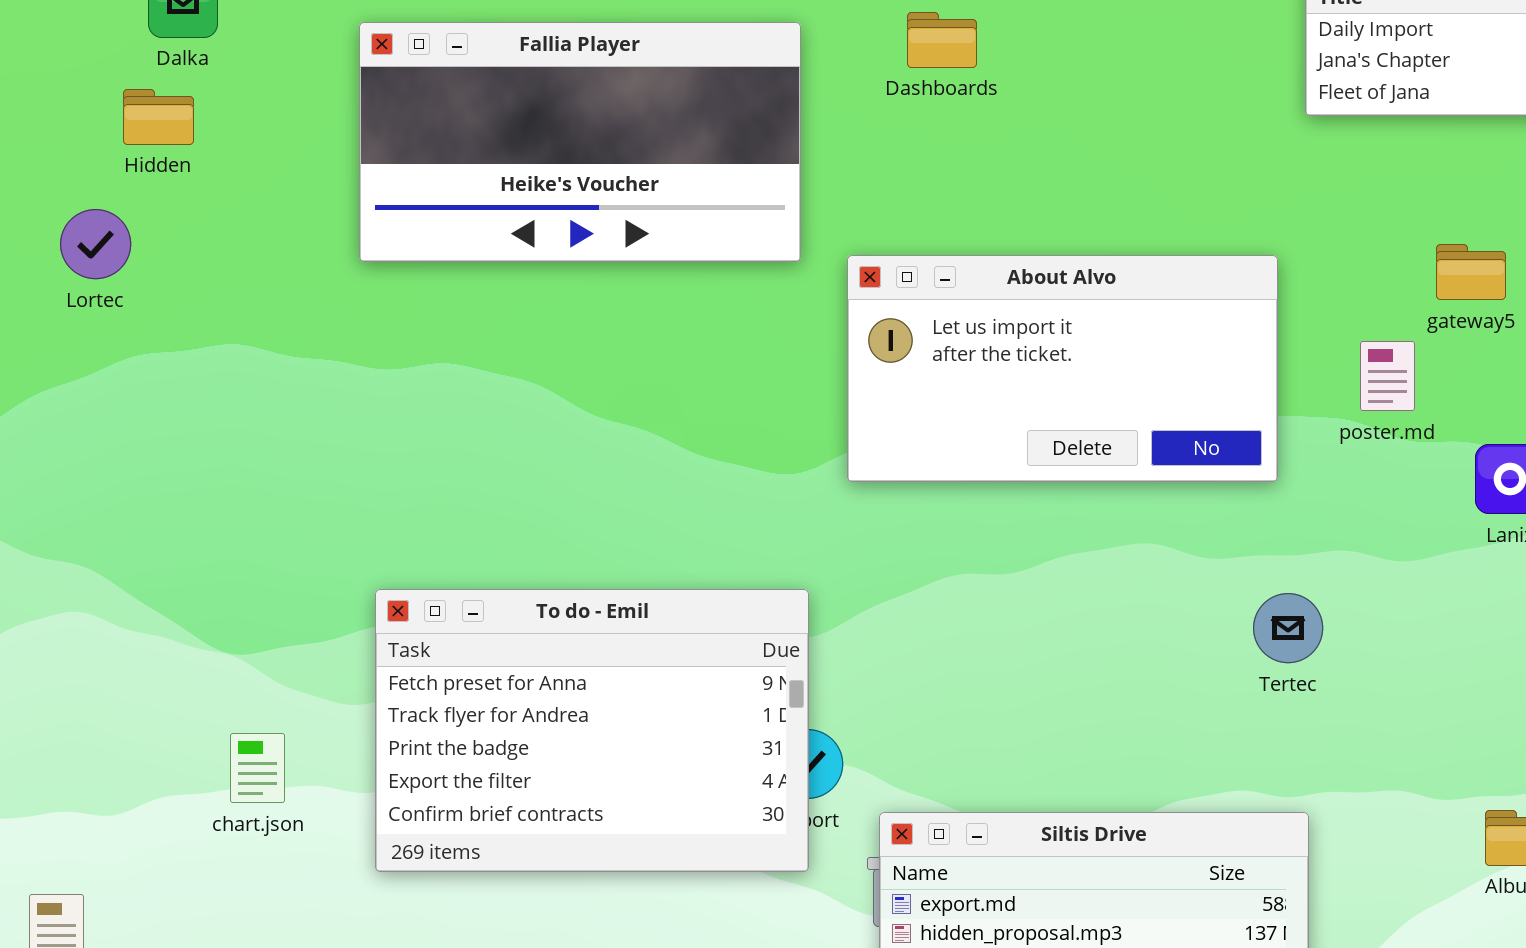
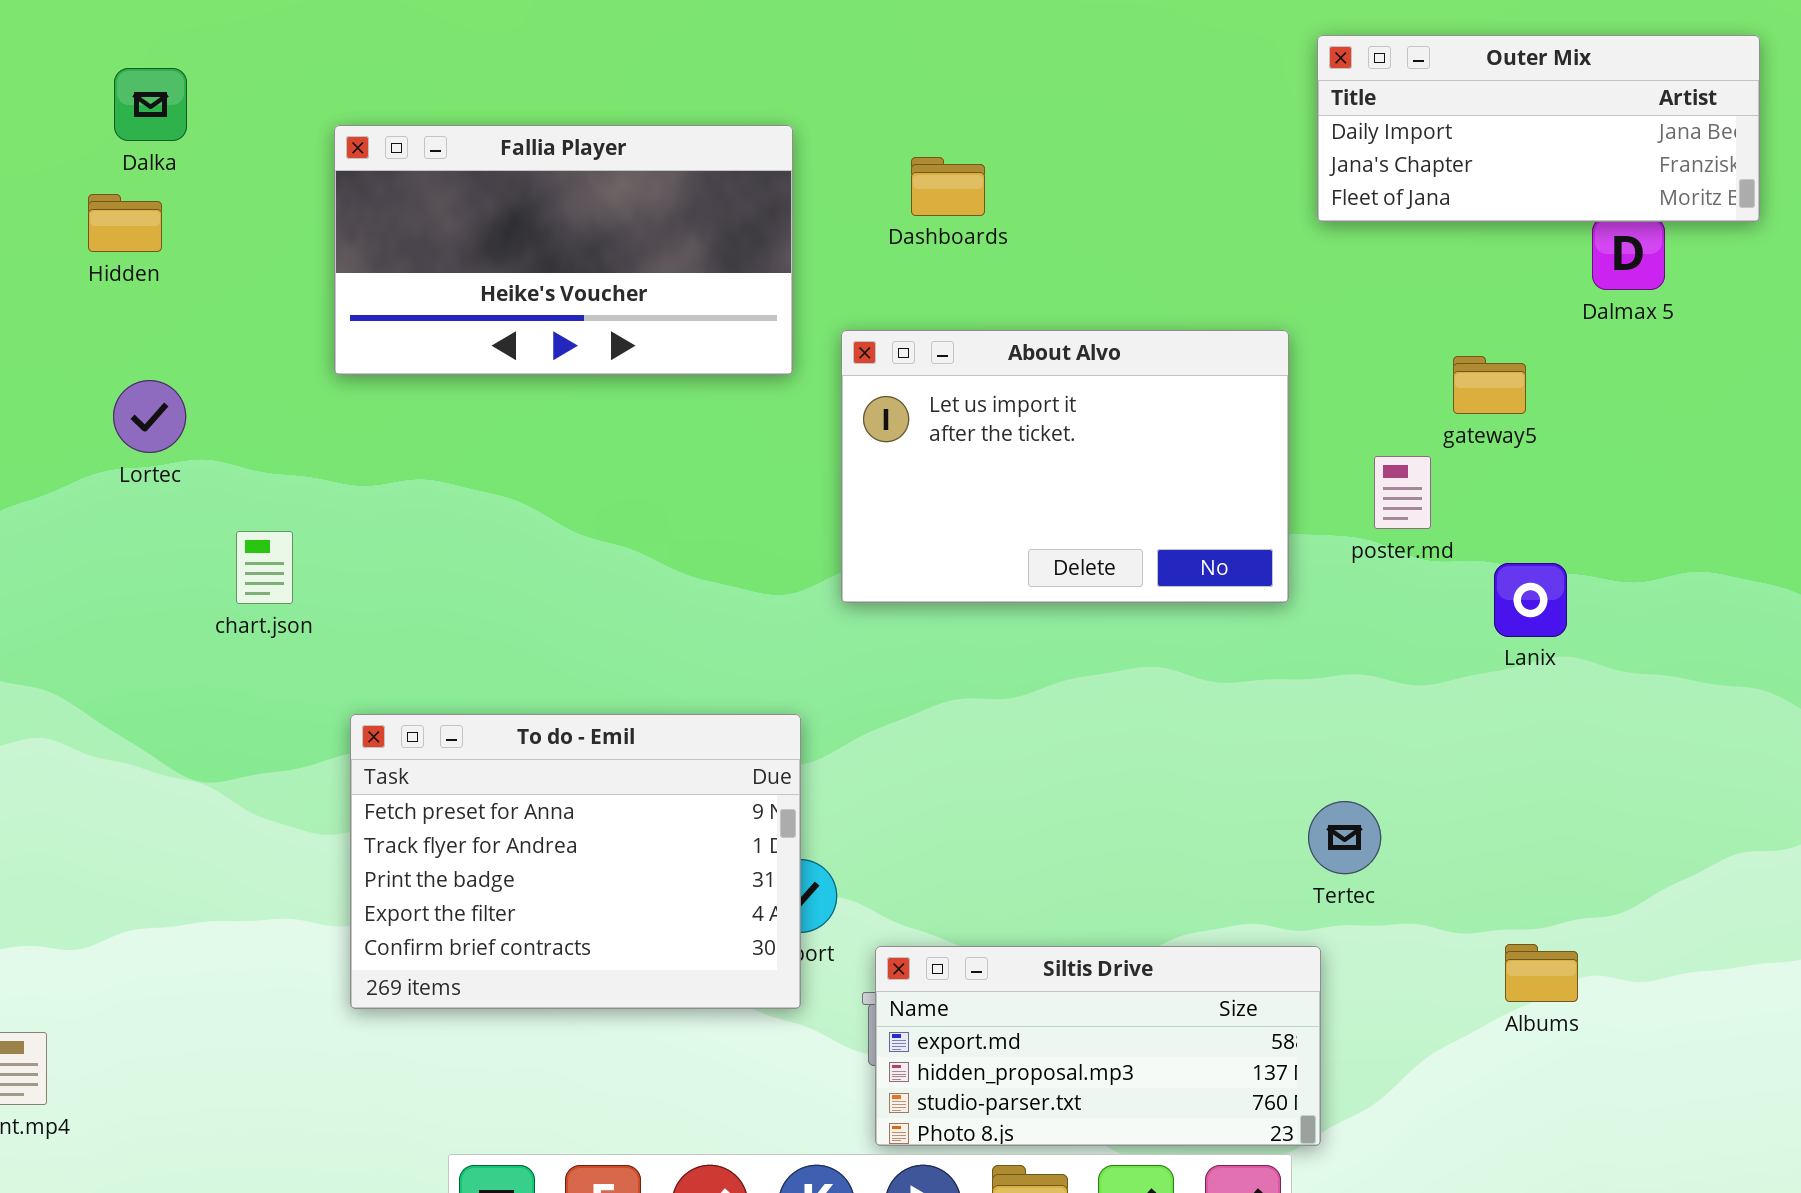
Dashboards: [907,12,977,68] -> [911,157,985,216], moved
Lortec: [60,209,131,279] -> [113,380,186,453], moved
About Alvo: [847,255,1278,482] -> [841,330,1289,603], resized
Tertec: [1253,593,1323,663] -> [1308,801,1381,874], moved
chart.json: [230,733,285,803] -> [236,531,293,604], moved

